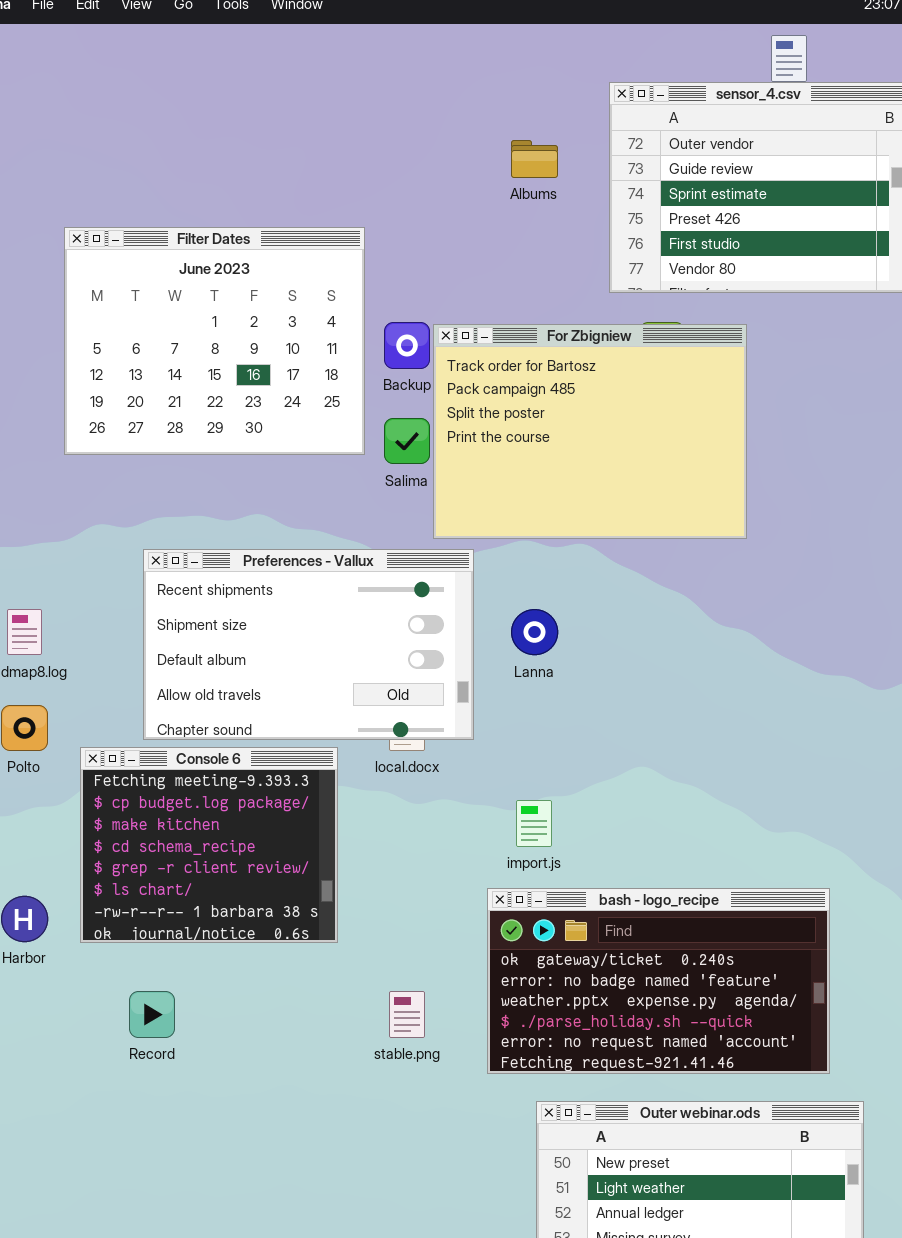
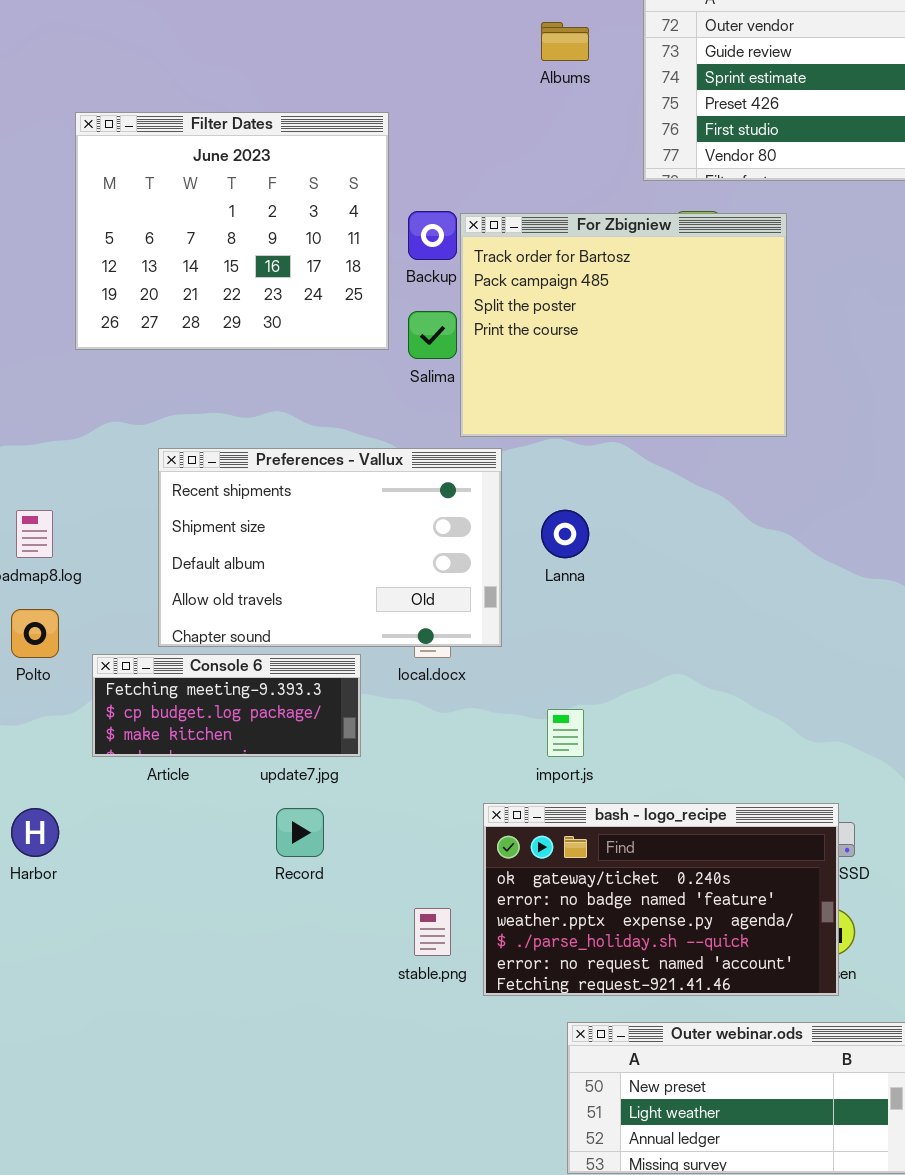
Console 6: [80,747,338,943] -> [92,654,361,757], resized
bash - logo_recipe: [487,888,830,1074] -> [483,803,839,996], moved
Record: [129,991,175,1038] -> [276,808,324,857], moved

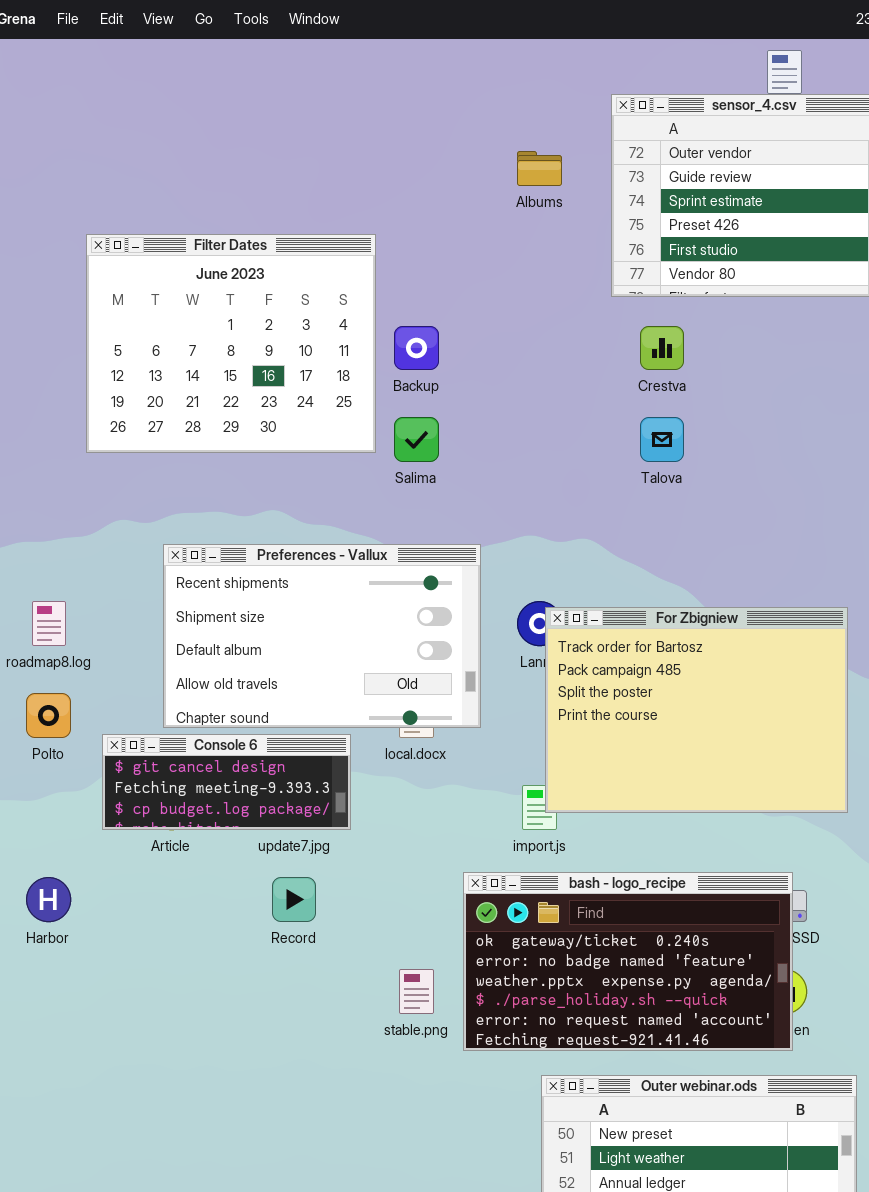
For Zbigniew: [460,213,787,437] -> [545,607,848,813], moved
Console 6: [92,654,361,757] -> [102,734,351,830], scrolled up 1 row

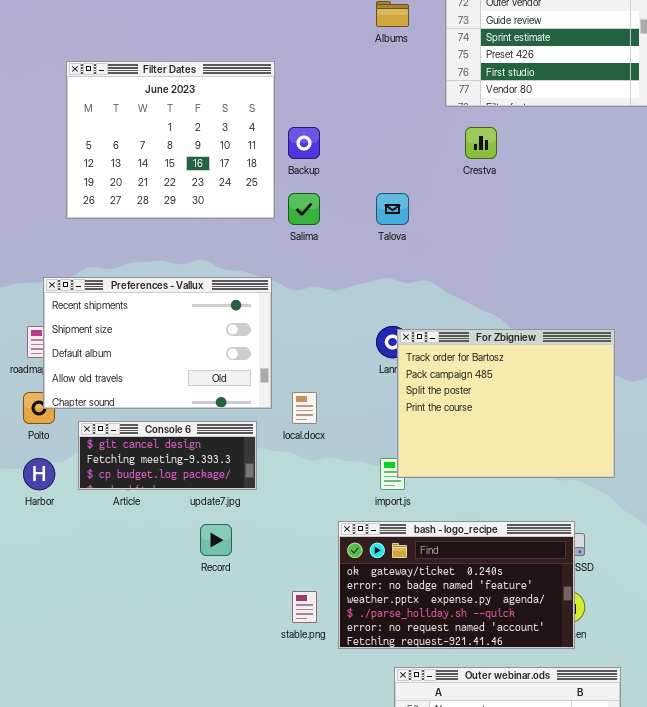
Talova: [640,417,684,462] -> [376,193,409,225], moved
Preferences - Vallux: [163,544,481,728] -> [43,277,272,409], moved
Harbor: [26,877,71,922] -> [23,458,55,490], moved

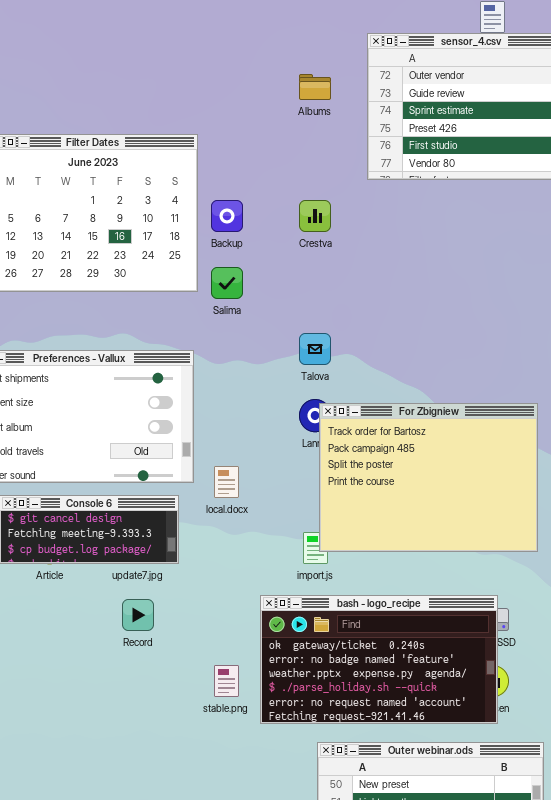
Crestva: [465,127,497,159] -> [299,200,331,232], moved
Talova: [376,193,409,225] -> [299,333,331,365], moved

